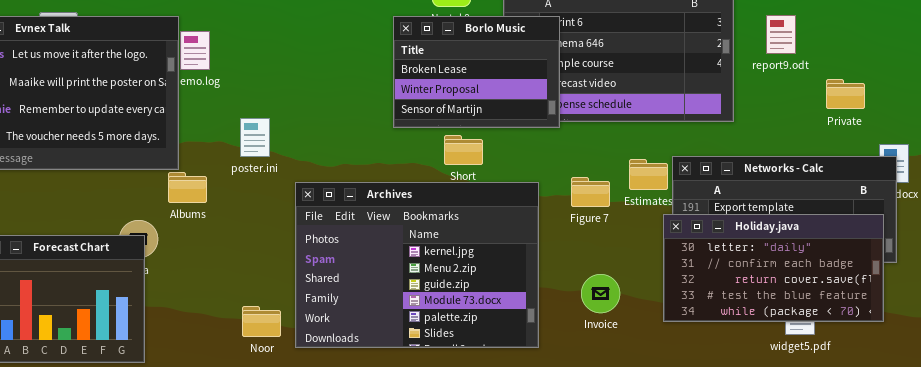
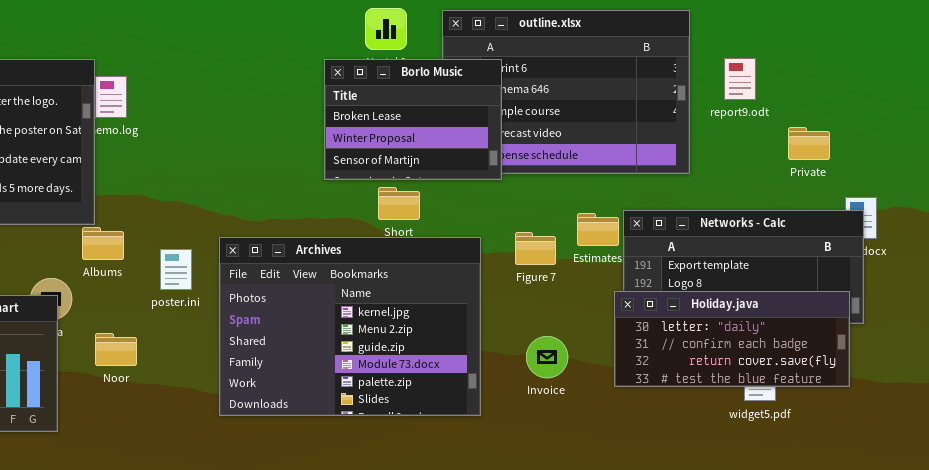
poster.ini: [240,118,270,157] -> [160,249,192,290], moved
Holiday.java: [663,214,884,322] -> [614,291,850,387], resized
Noor: [242,306,281,337] -> [95,333,137,366], moved

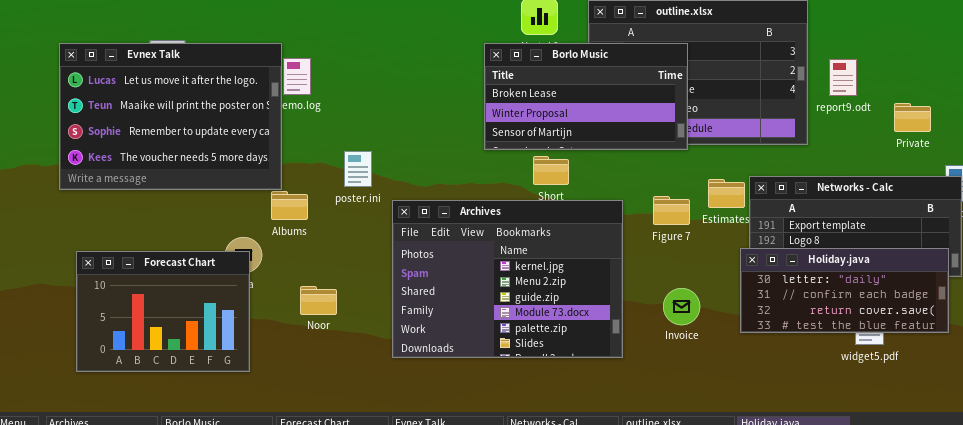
report9.odt: [724,58,756,100] -> [829,59,857,96], moved
Borlo Music: [324,59,502,180] -> [484,43,688,150], resized
poster.ini: [160,249,192,290] -> [344,151,372,187], moved
Noor: [95,333,137,366] -> [300,286,337,315], moved

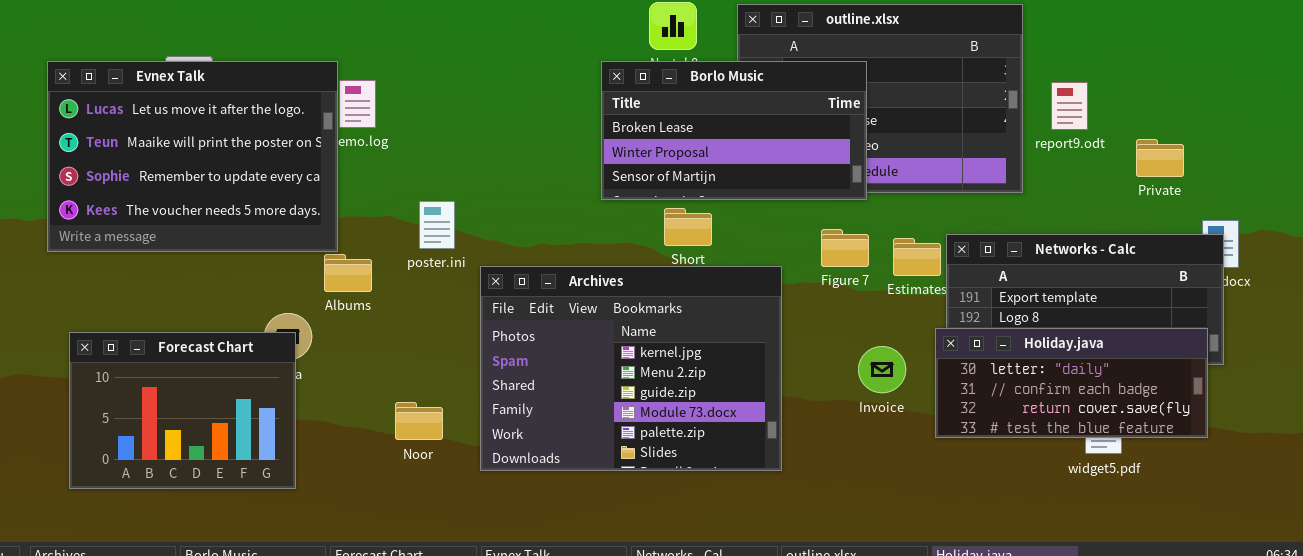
Figure 7: [653,196,690,225] -> [821,229,869,267], moved
Noor: [300,286,337,315] -> [395,402,443,440], moved
Invoice: [663,288,700,325] -> [858,346,906,393], moved

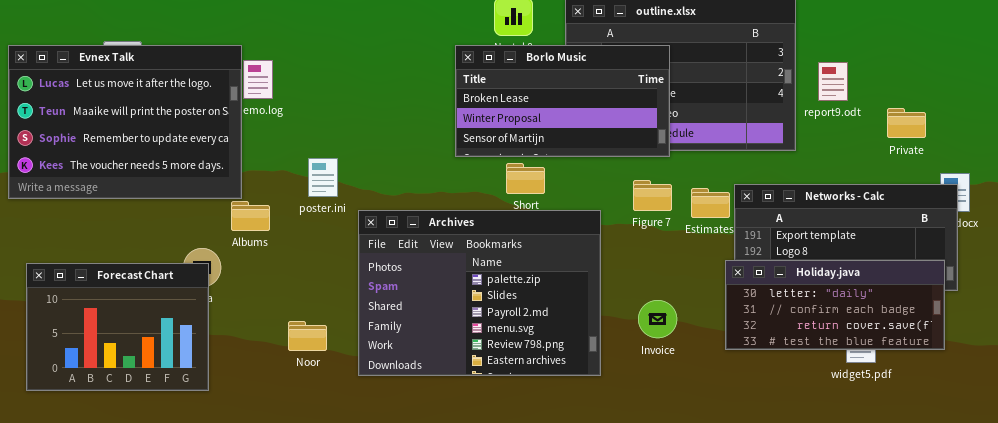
Archives: [480,266,782,471] -> [358,210,601,376], scrolled down 4 rows
Invoice: [858,346,906,393] -> [638,300,677,338], moved

